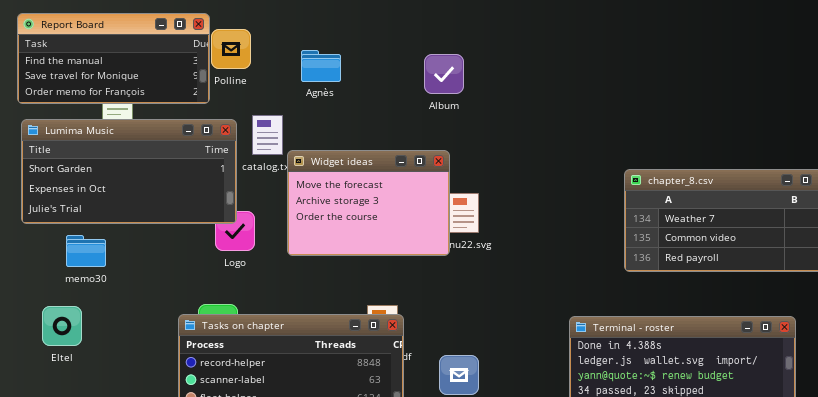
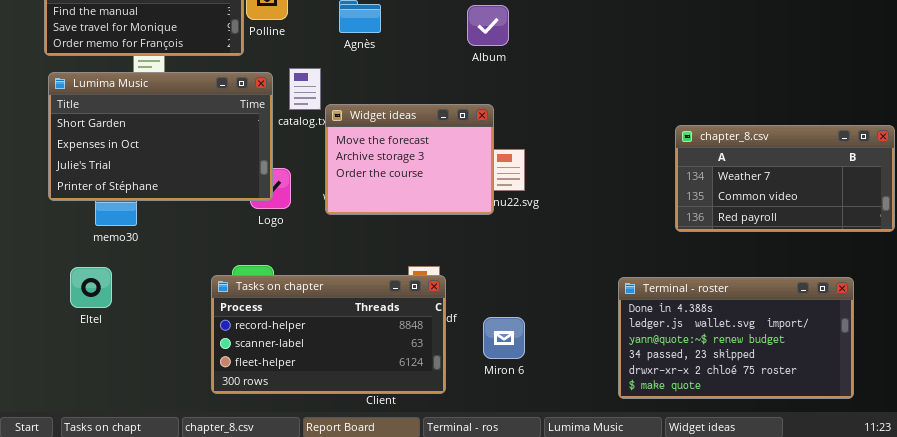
Lumima Music: [21,119,237,224] -> [48,72,273,201], resized

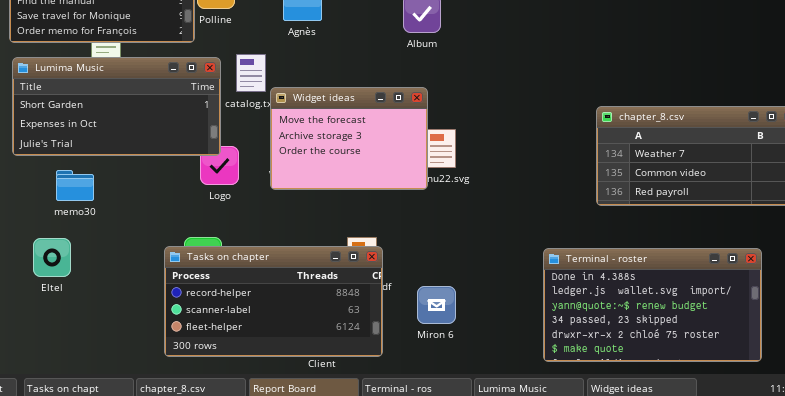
Lumima Music: [48,72,273,201] -> [12,57,221,156], resized

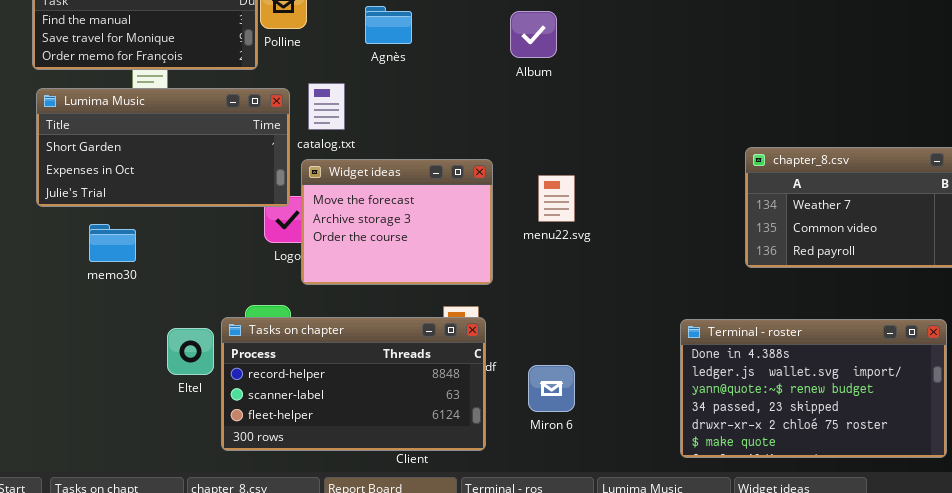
Widget ideas: [270,87,428,190] -> [301,159,493,285], moved
Eltel: [33,238,71,277] -> [167,328,214,375], moved

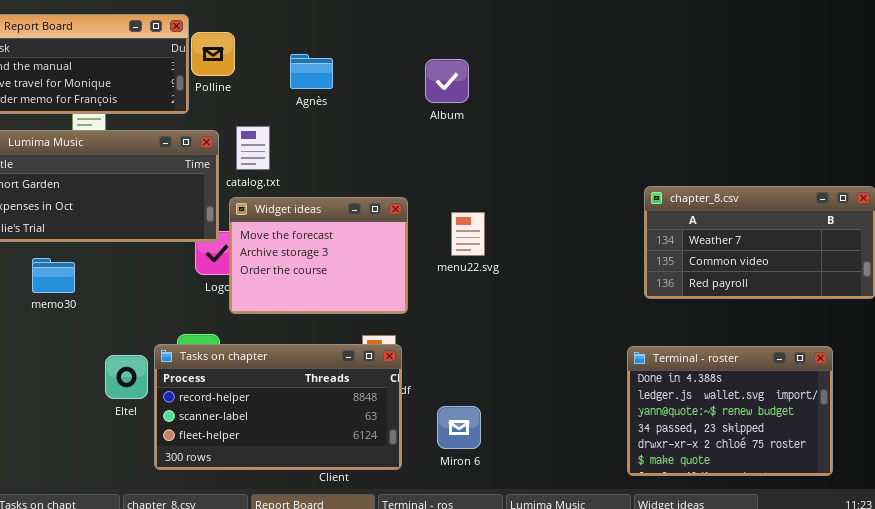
Terminal - roster: [680,319,947,458] -> [627,346,833,476], resized
Miron 6: [528,365,575,412] -> [437,406,481,449], moved

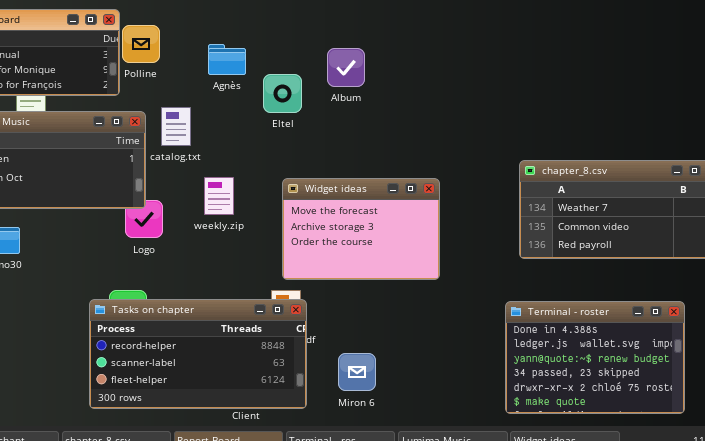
Widget ideas: [229,197,408,314] -> [282,178,440,280], moved
Eltel: [105,355,148,399] -> [263,74,302,113], moved

